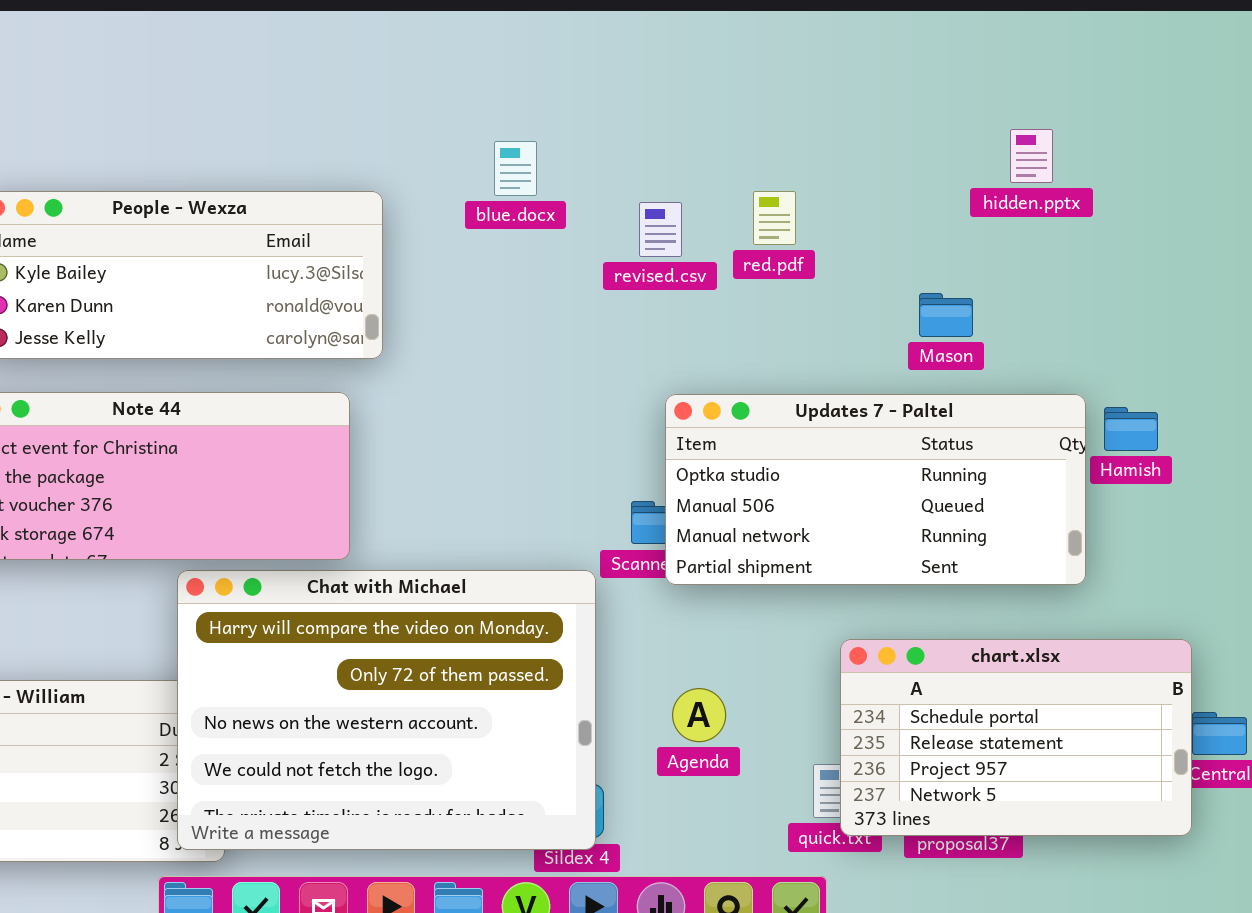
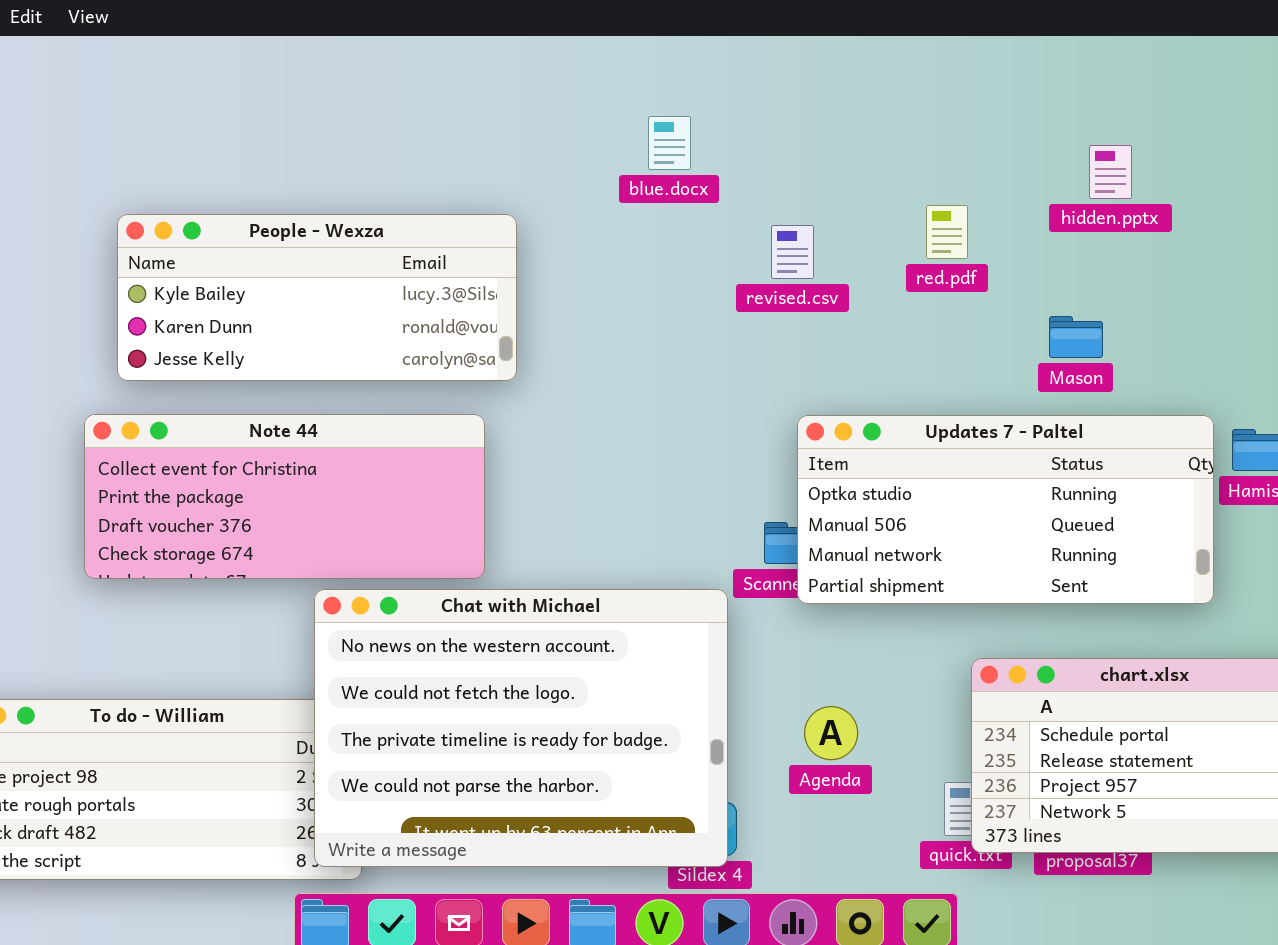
hidden.pptx: [1010,129,1053,183] -> [1089,145,1132,199], moved
blue.docx: [494,141,537,196] -> [648,116,691,170], moved
red.pdf: [753,191,796,245] -> [926,205,968,259], moved
Chat with Michael: [177,570,596,850] -> [314,589,728,867], scrolled down 2 rows

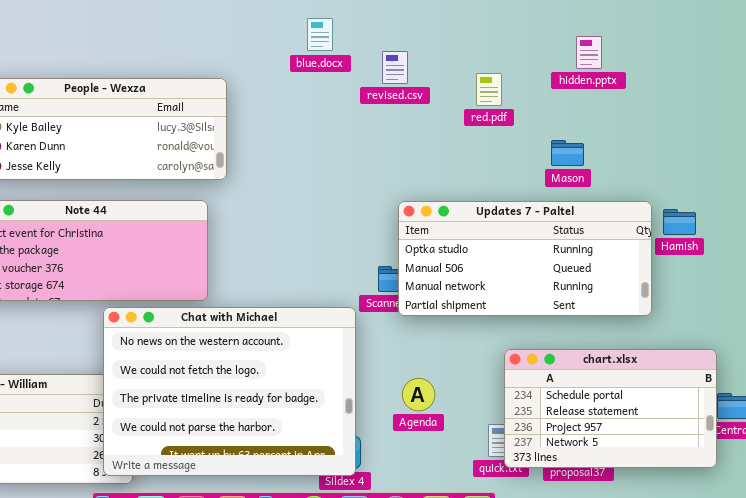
revised.csv: [771,225,814,279] -> [382,51,408,84], moved

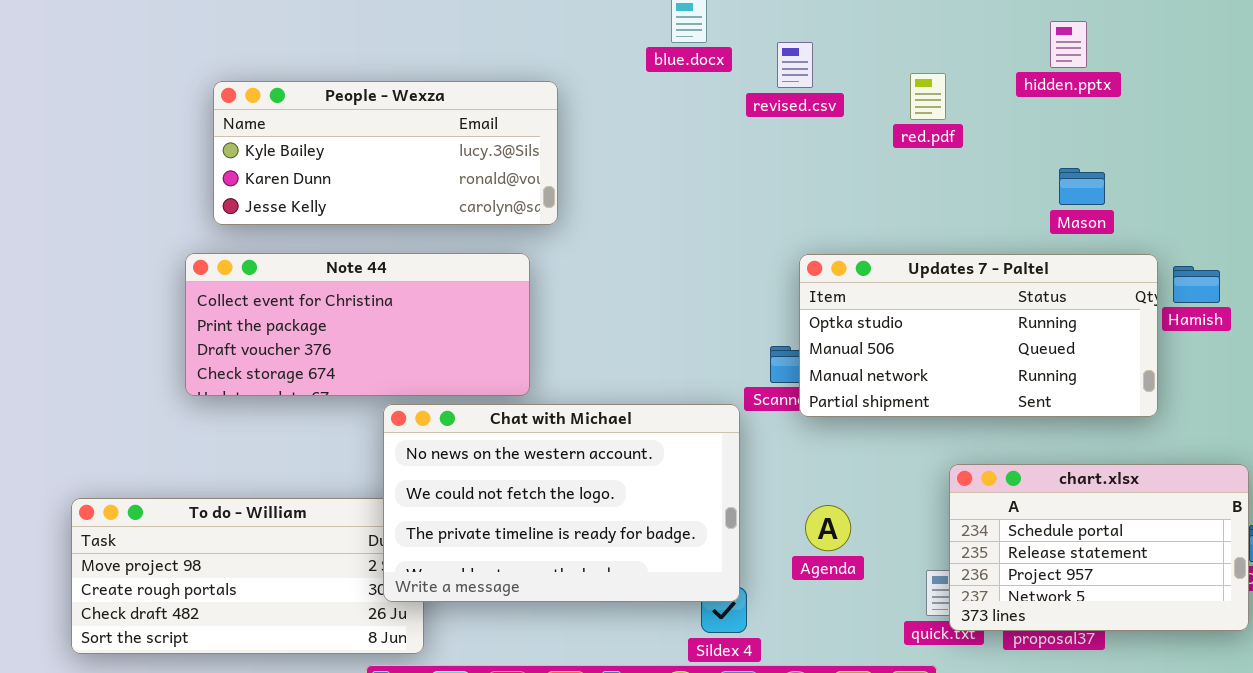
Mason: [551,140,584,166] -> [1059,168,1105,205], moved
Chat with Michael: [103,307,356,476] -> [383,404,740,602], resized

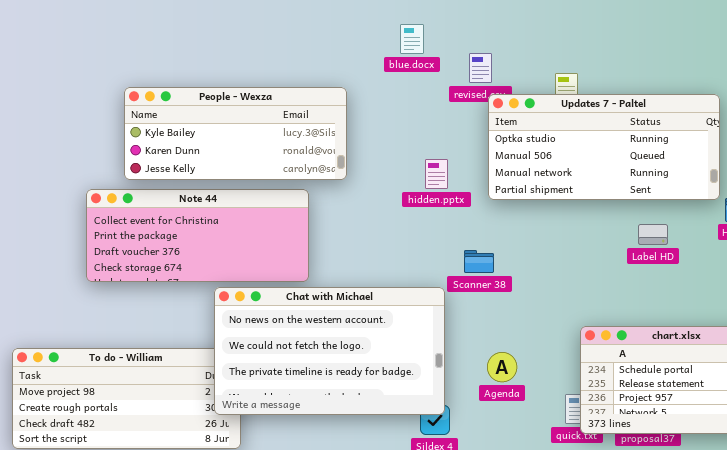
hidden.pptx: [1050,21,1087,68] -> [425,159,448,189], moved
People - Wexza: [213,81,558,225] -> [124,87,347,180], moved
Updates 7 - Paltel: [799,254,1158,417] -> [488,94,720,200], moved

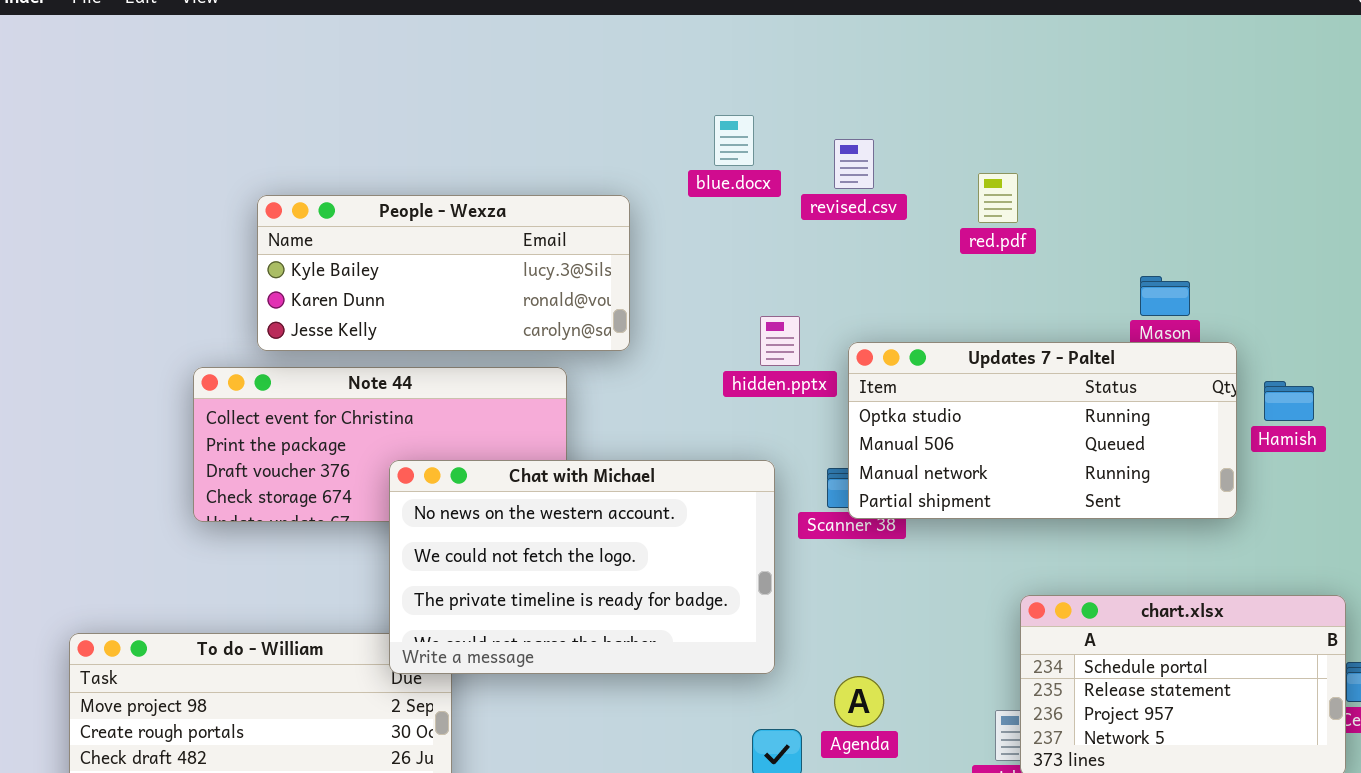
blue.docx: [400,24,424,54] -> [714,115,754,166], moved
Updates 7 - Paltel: [488,94,720,200] -> [848,342,1237,519], moved
Chat with Michael: [214,287,445,415] -> [389,460,775,674], moved
Agenda: [487,352,517,382] -> [834,676,884,727], moved

